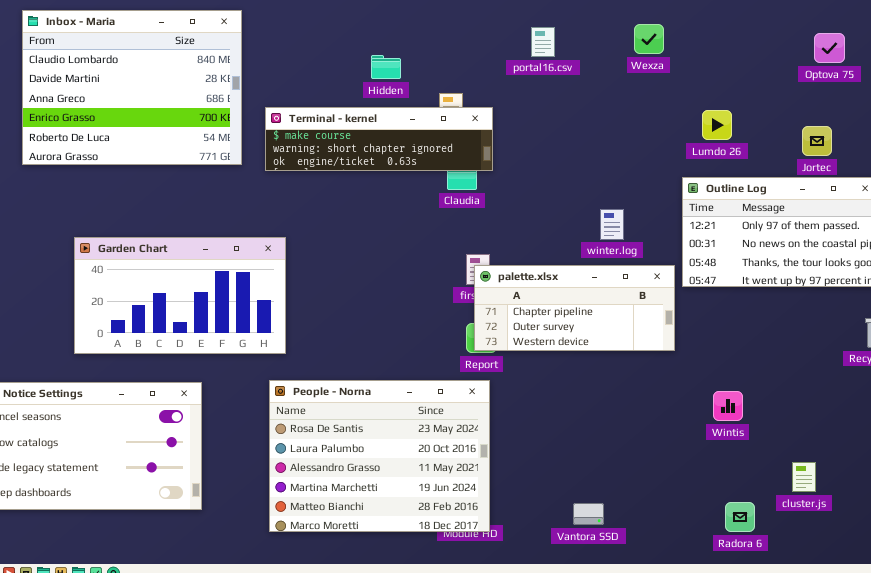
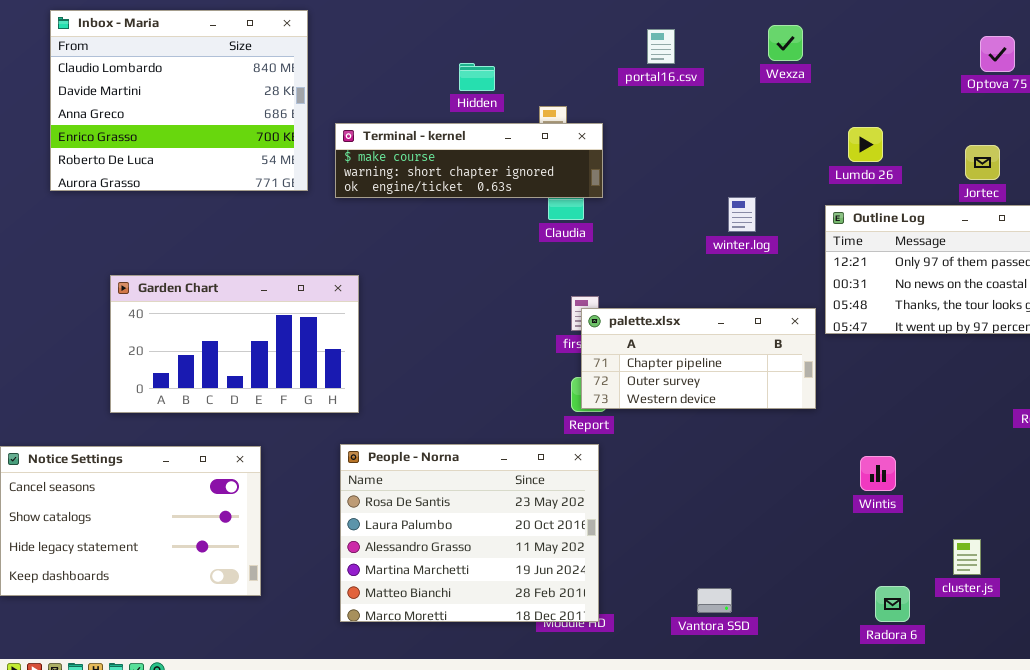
winter.log: [600,209,624,240] -> [728,197,756,232], moved

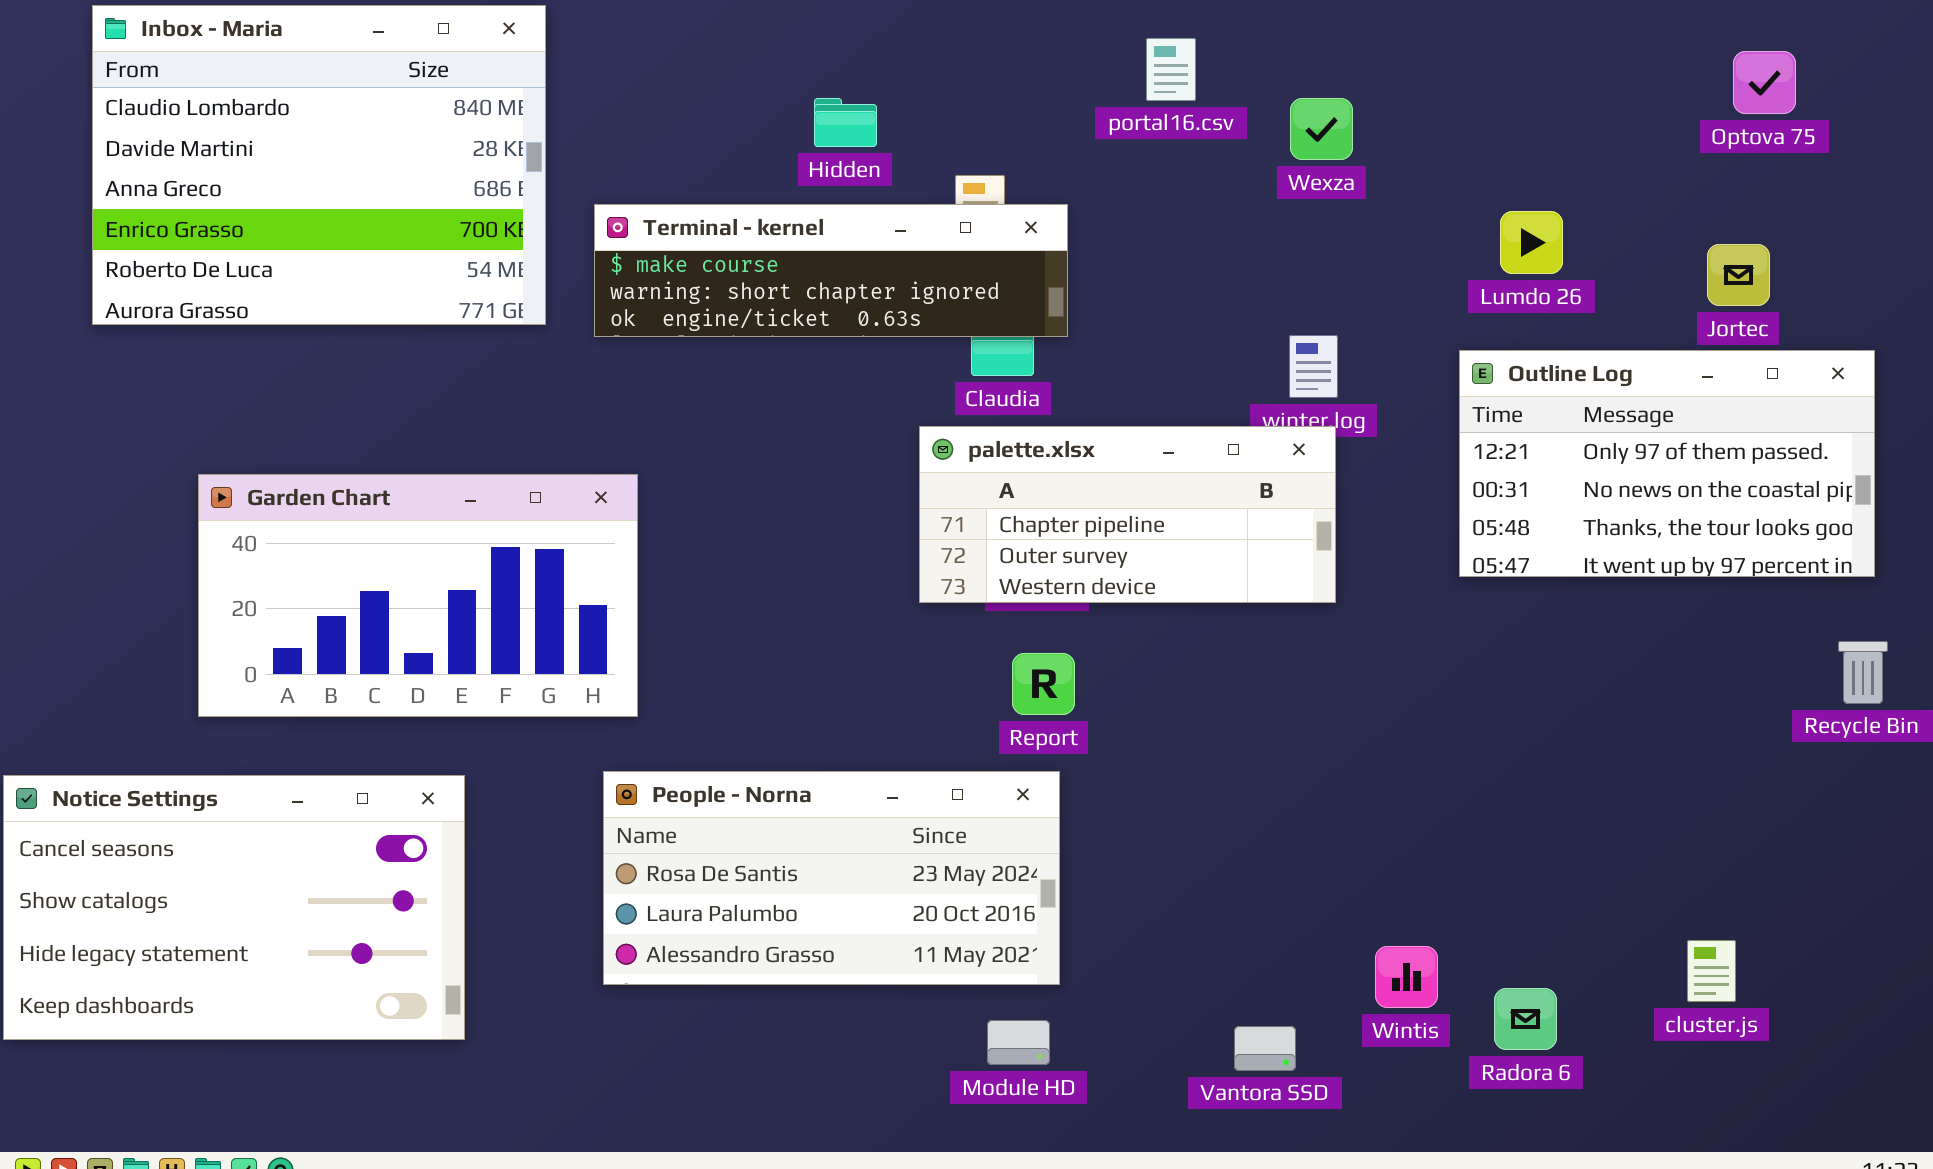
Wexza: [768,25,803,61] -> [1290,98,1353,160], moved
palette.xlsx: [581,308,816,409] -> [919,426,1336,603], moved
People - Norna: [340,444,599,622] -> [603,771,1060,985], resized
Wintis: [860,456,896,491] -> [1375,946,1438,1008], moved
Radora 6: [875,586,910,622] -> [1494,988,1557,1050], moved

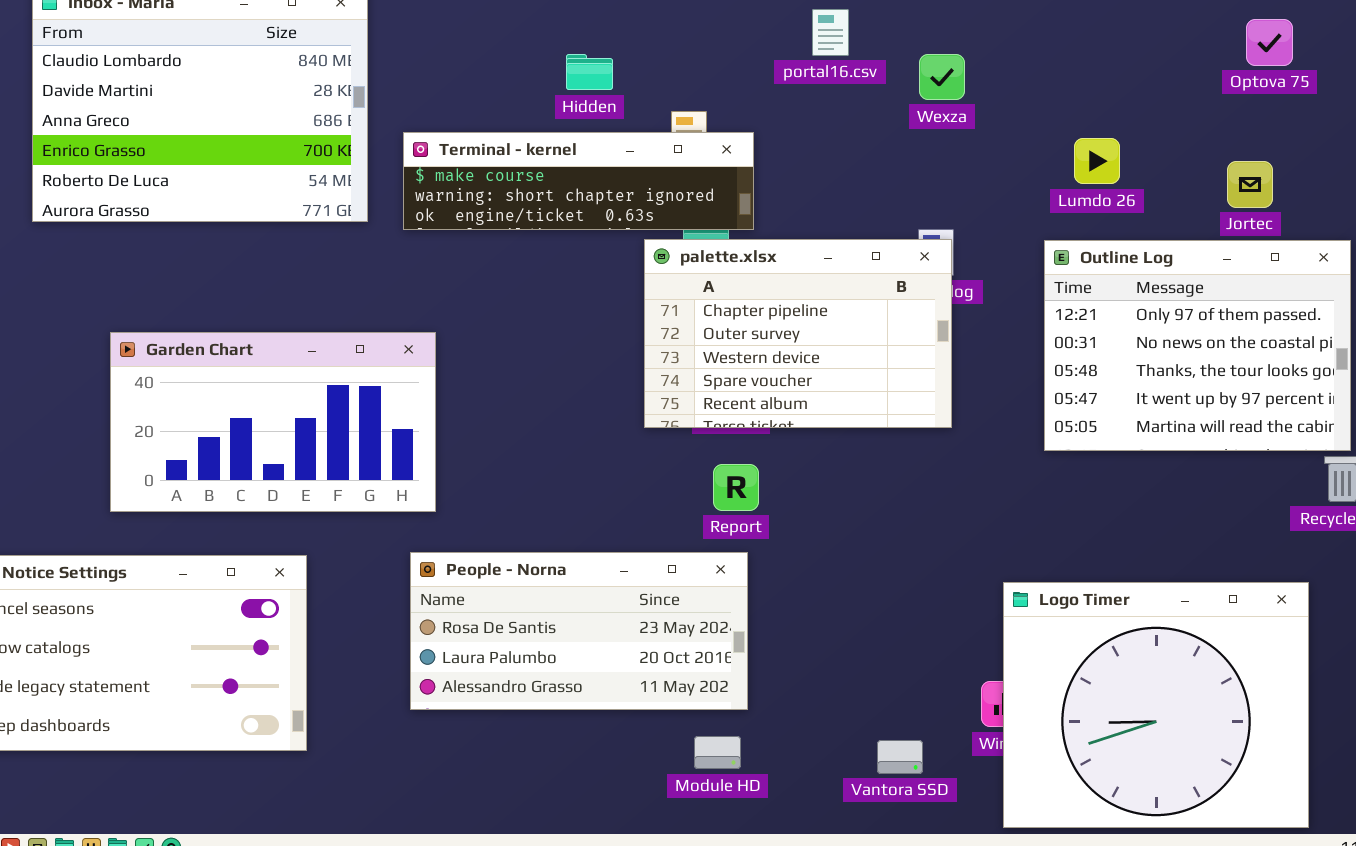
Outline Log: [1459,350,1875,577] -> [1044,240,1351,451], resized
palette.xlsx: [919,426,1336,603] -> [644,239,952,428], resized
Logo Timer: none -> [1003,582,1309,828], opened

